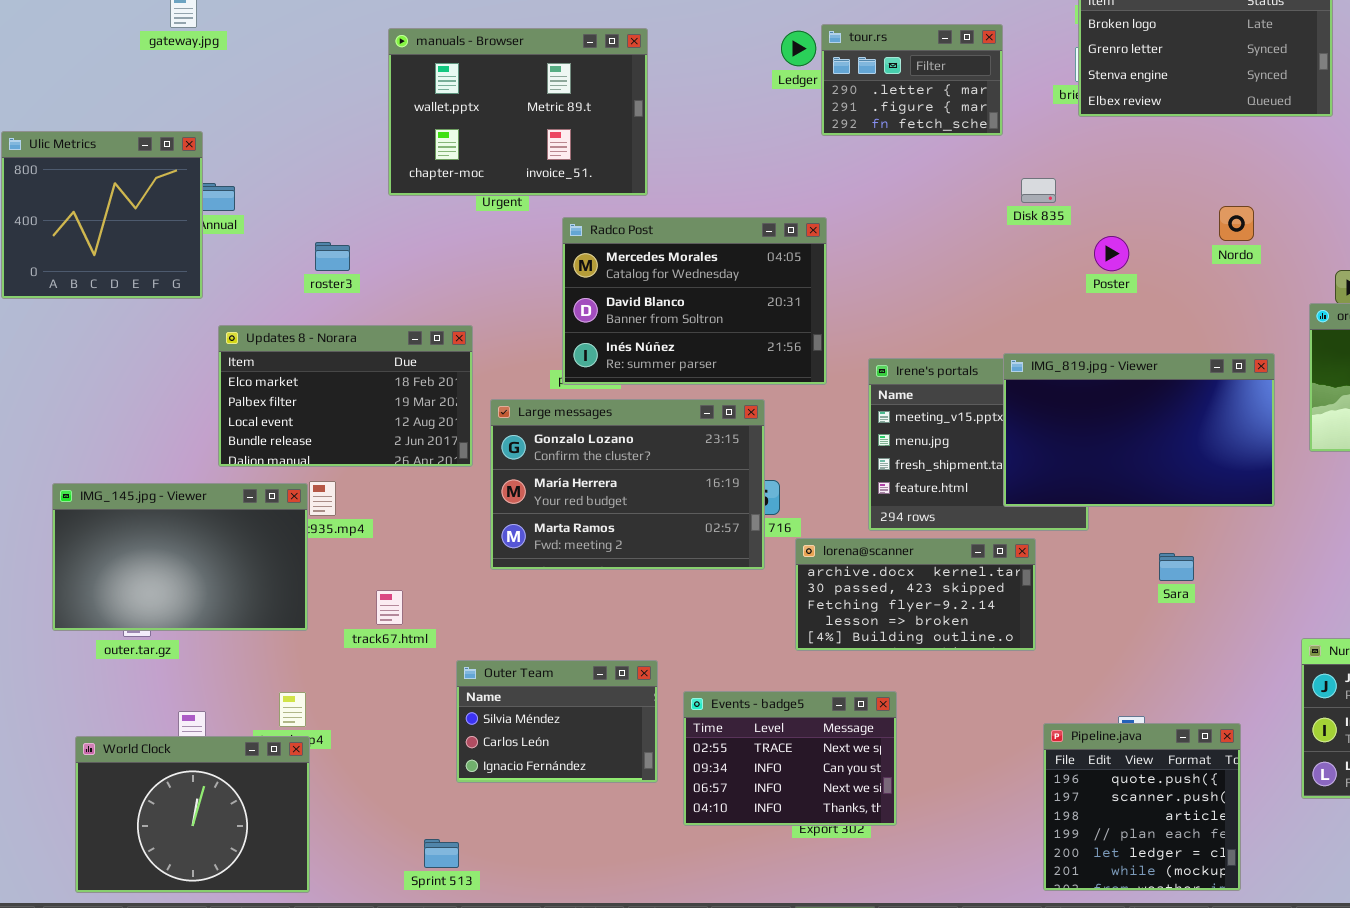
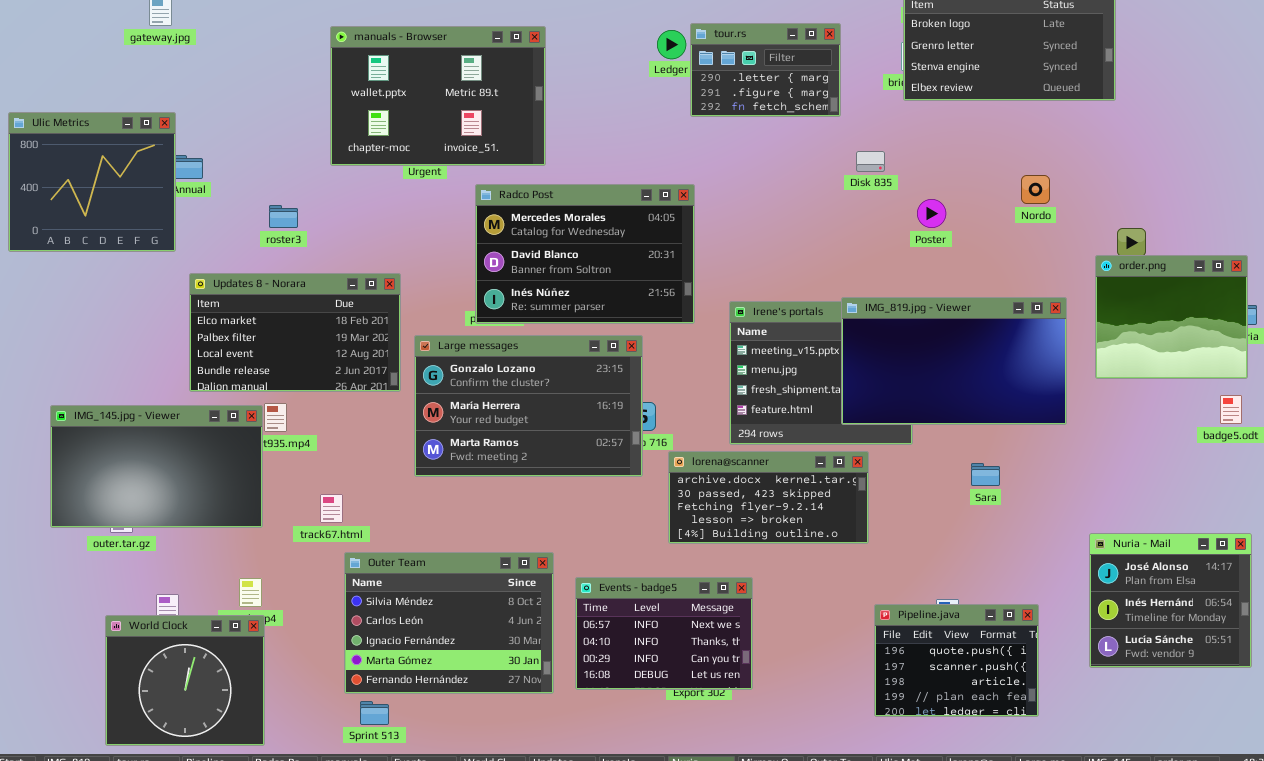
Outer Team: [456,660,658,783] -> [344,552,554,694], resized
Events - badge5: [683,691,897,826] -> [575,577,753,690], scrolled down 2 rows
Pipeline.java: [1043,723,1241,891] -> [874,604,1039,717], resized
World Clock: [75,736,310,893] -> [105,615,265,746], resized

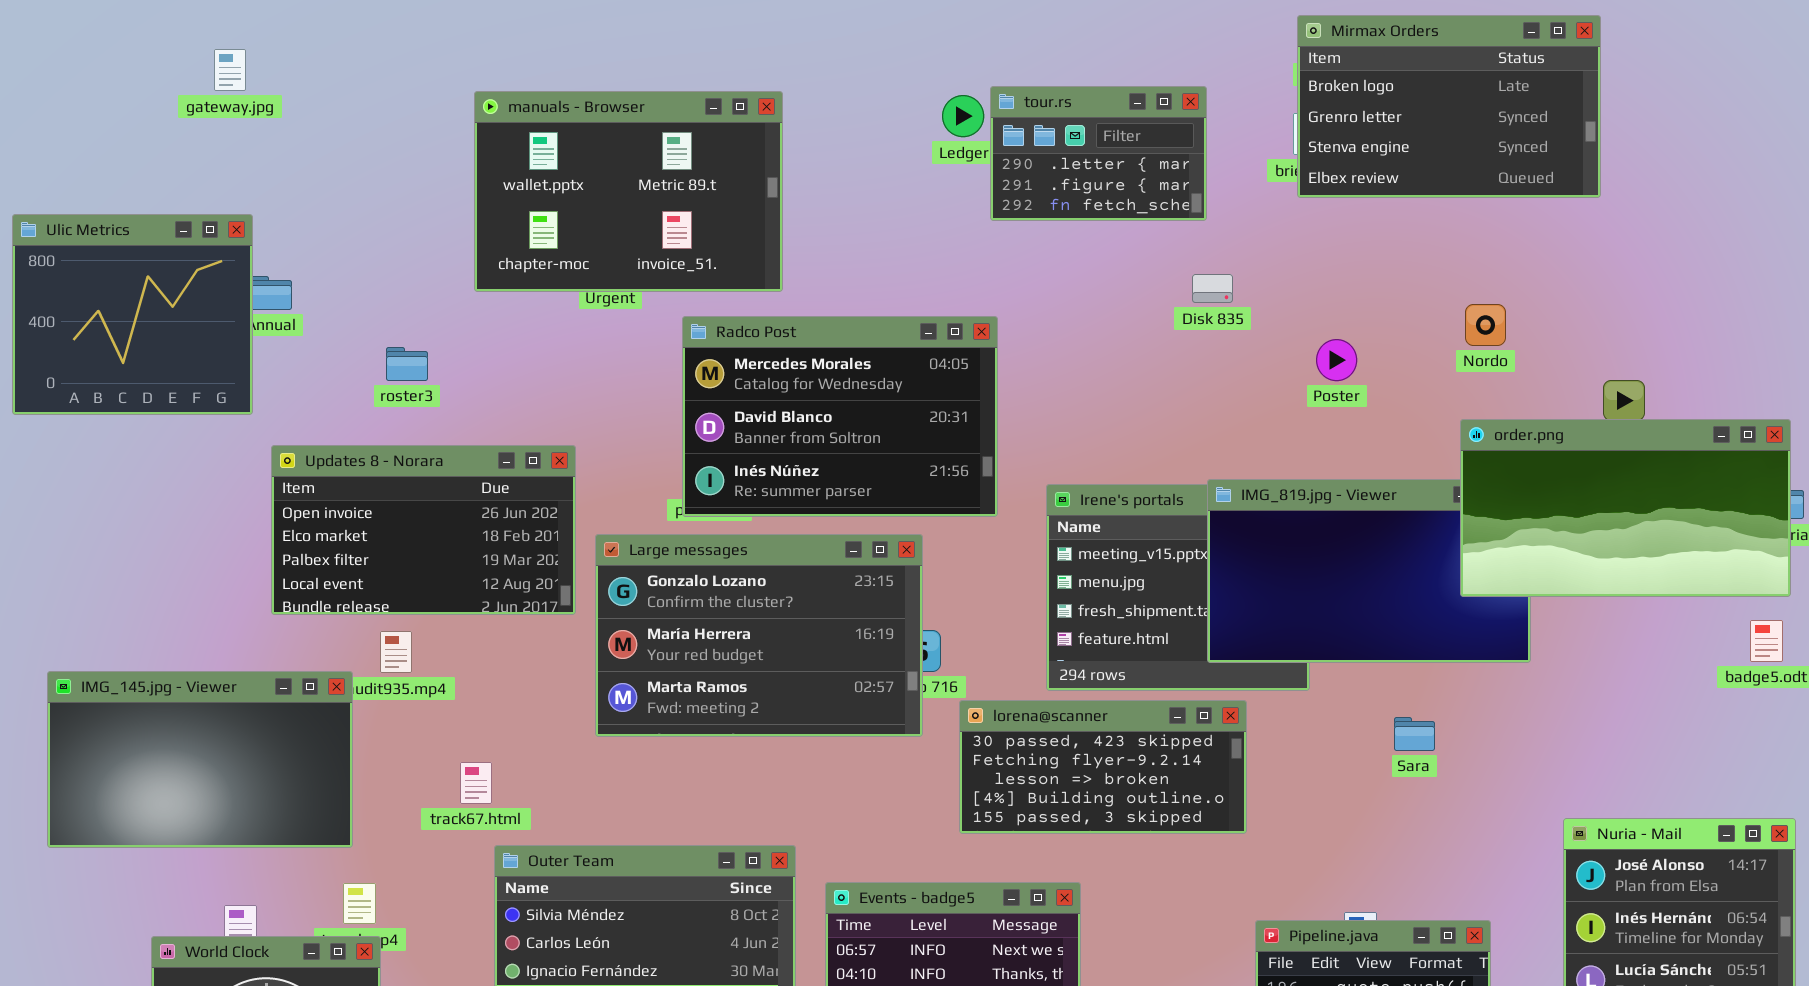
Disk 835: [856,151,885,172] -> [1192,274,1233,303], moved
order.png: [1095,255,1248,379] -> [1460,419,1791,597], resized
Updates 8 - Norara: [189,273,401,392] -> [271,445,576,615], scrolled up 1 row
IMG_145.jpg - Viewer: [50,405,263,528] -> [47,671,353,848], moved
lorena@scanner: [668,451,869,544] -> [959,700,1247,834], scrolled down 1 row

